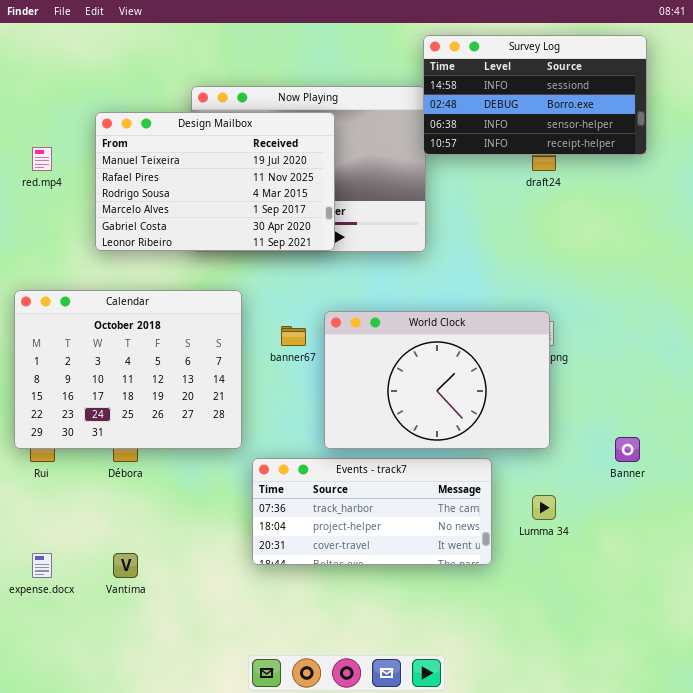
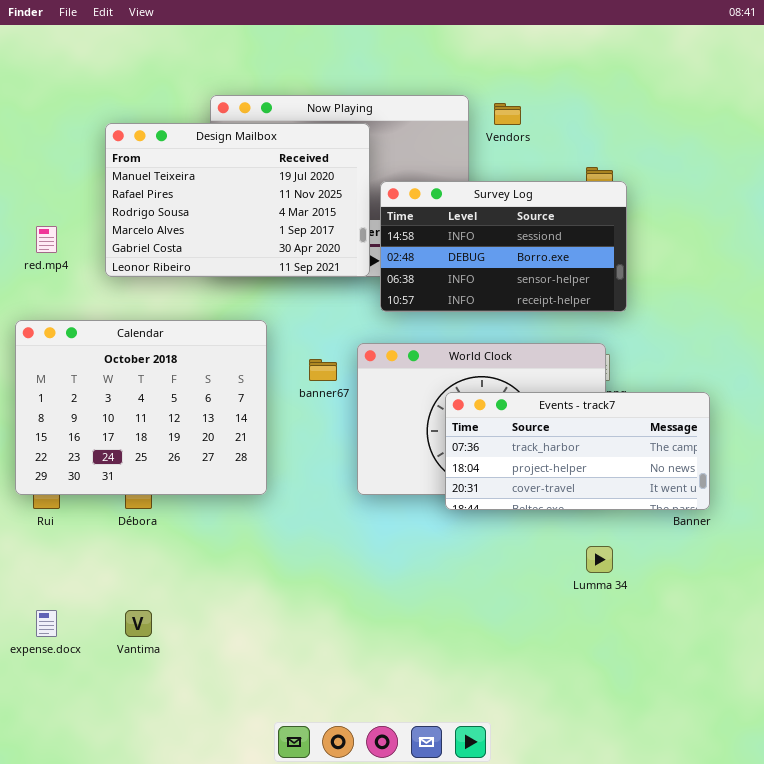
Survey Log: [423,35,647,155] -> [380,181,627,312], moved
red.mp4: [32,147,52,171] -> [36,226,57,253], moved
Events - track7: [252,458,492,565] -> [445,392,710,510], moved

